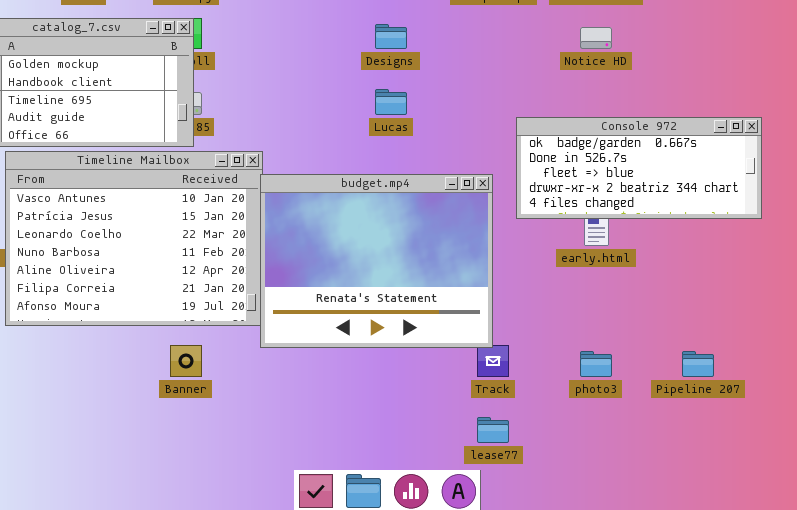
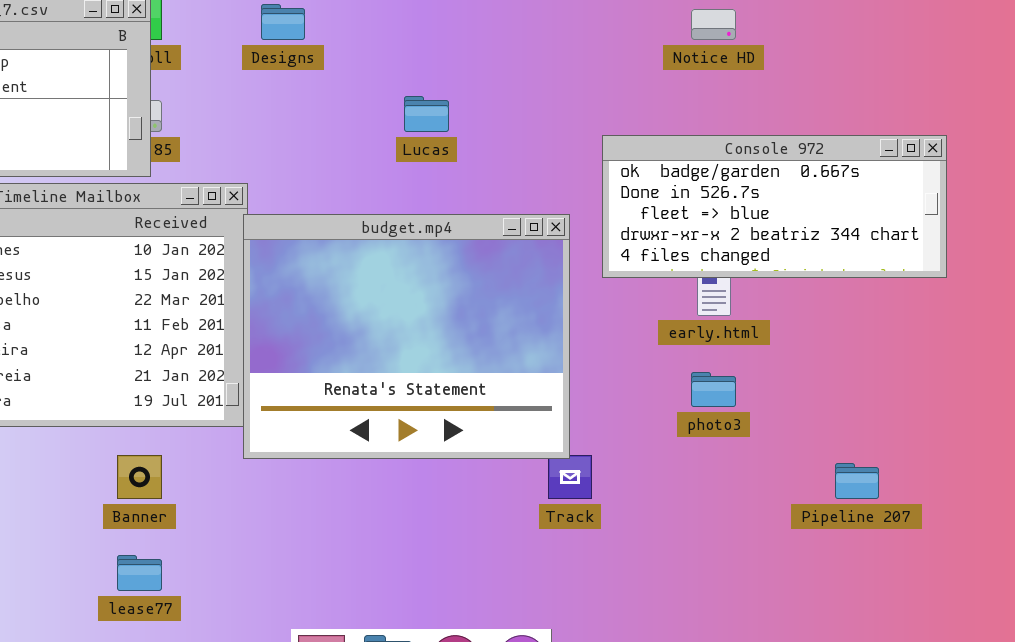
Designs: [375,24,407,49] -> [261,4,305,40], moved
photo3: [580,351,612,377] -> [691,372,736,407], moved
lease77: [477,417,509,443] -> [117,555,162,591], moved

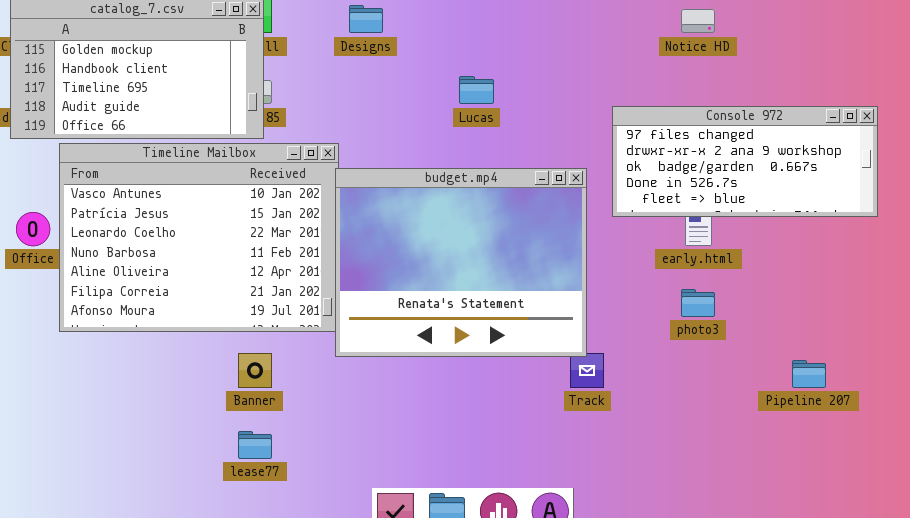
Console 972: [602,135,947,278] -> [612,106,878,217], scrolled up 2 rows

